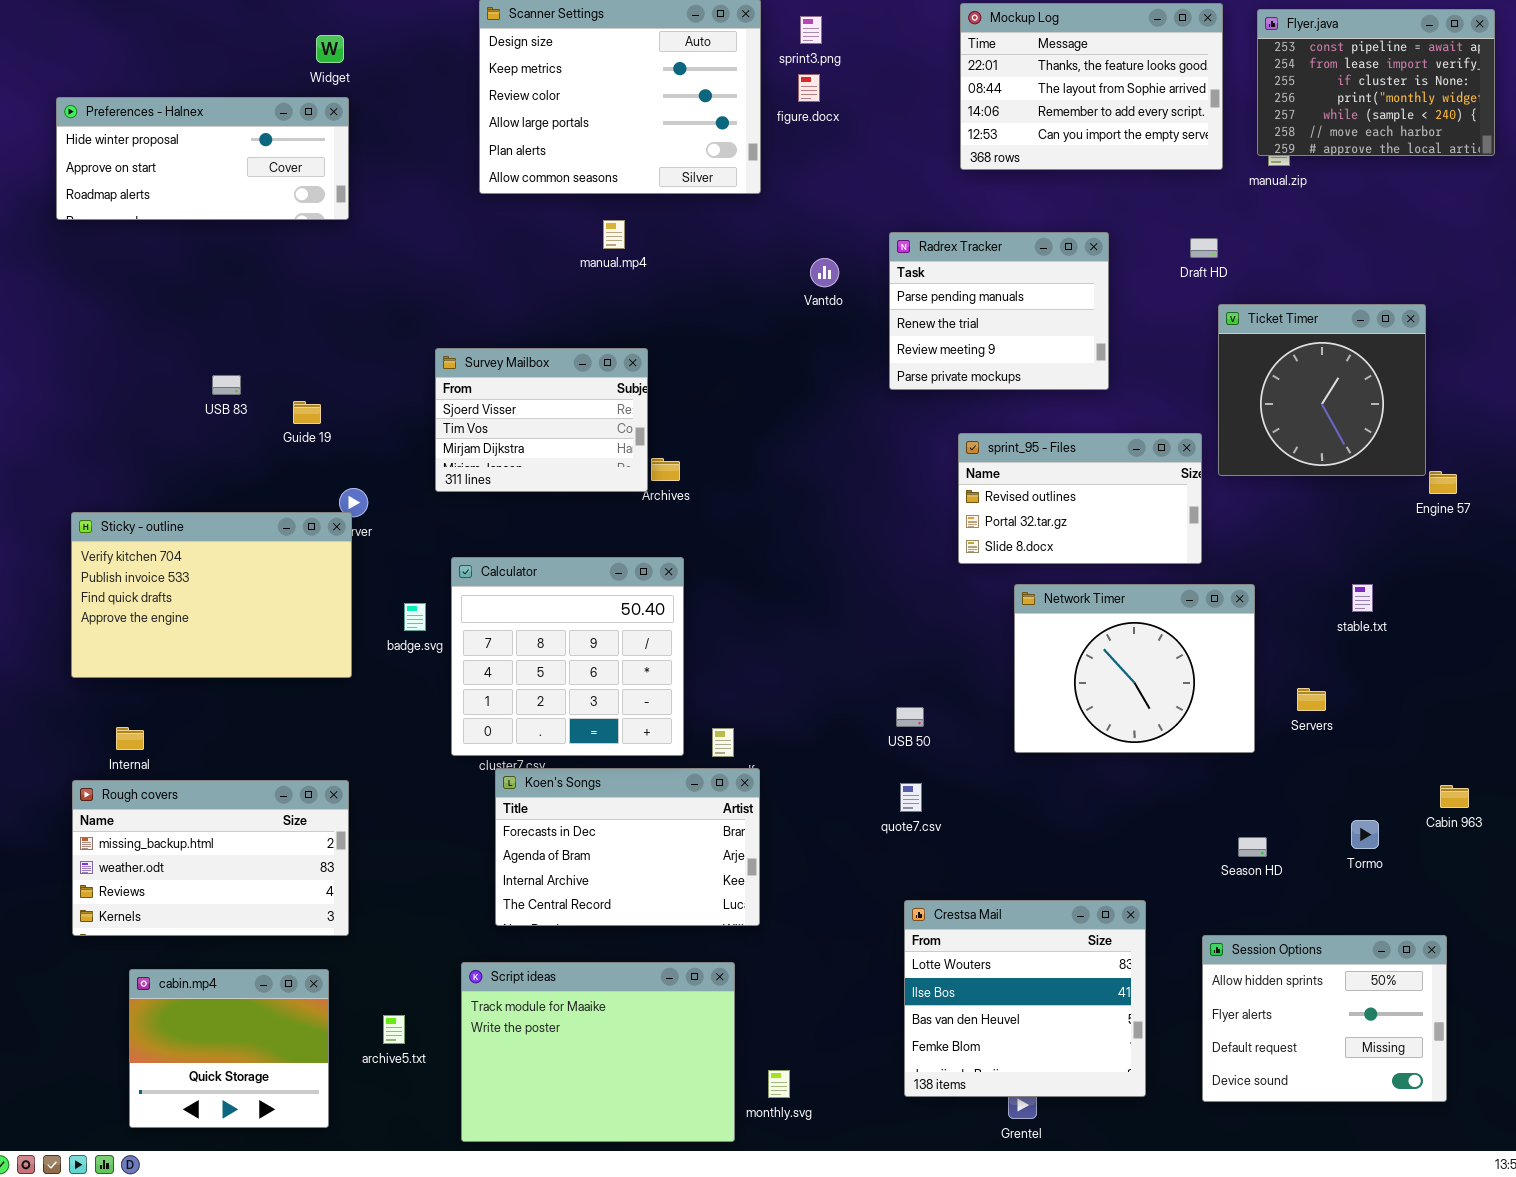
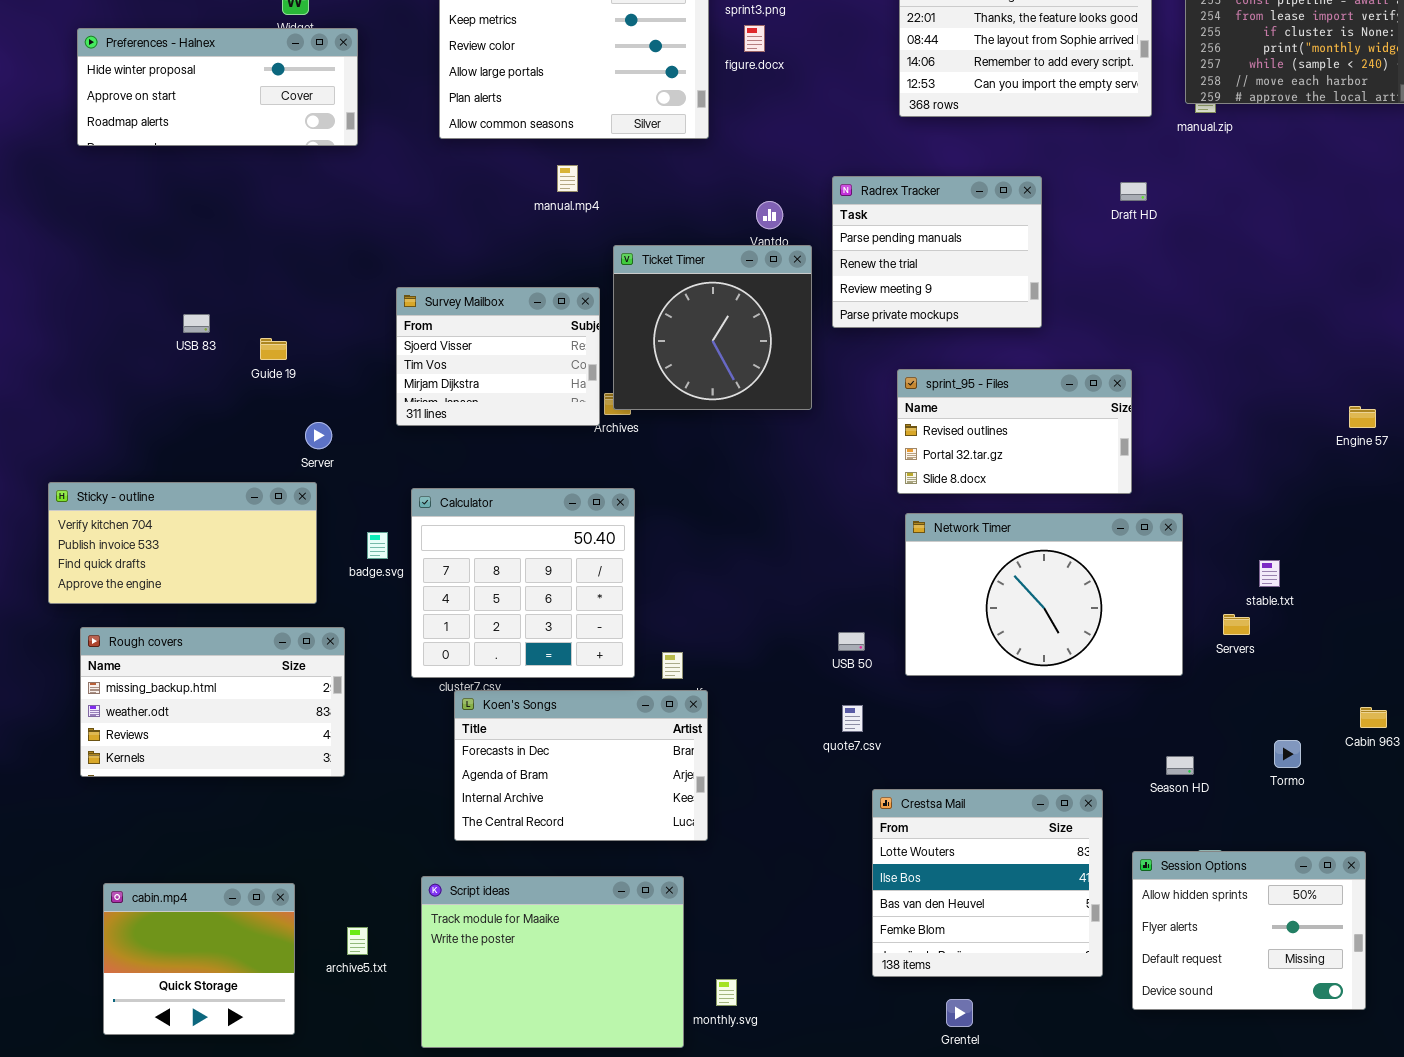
Preferences - Halnex: [56,97,349,220] -> [77,28,358,146], moved
Ticket Timer: [1218,304,1426,476] -> [613,245,812,410], moved
Sticky - outline: [71,512,352,678] -> [48,482,317,604], resized
Network Timer: [1014,584,1255,753] -> [905,513,1183,676], resized
stable.txt: [1352,584,1373,612] -> [1259,560,1280,587], moved
Rough covers: [72,780,349,936] -> [80,627,345,777], moved
Crestsa Mail: [904,900,1146,1097] -> [872,789,1103,977], moved

